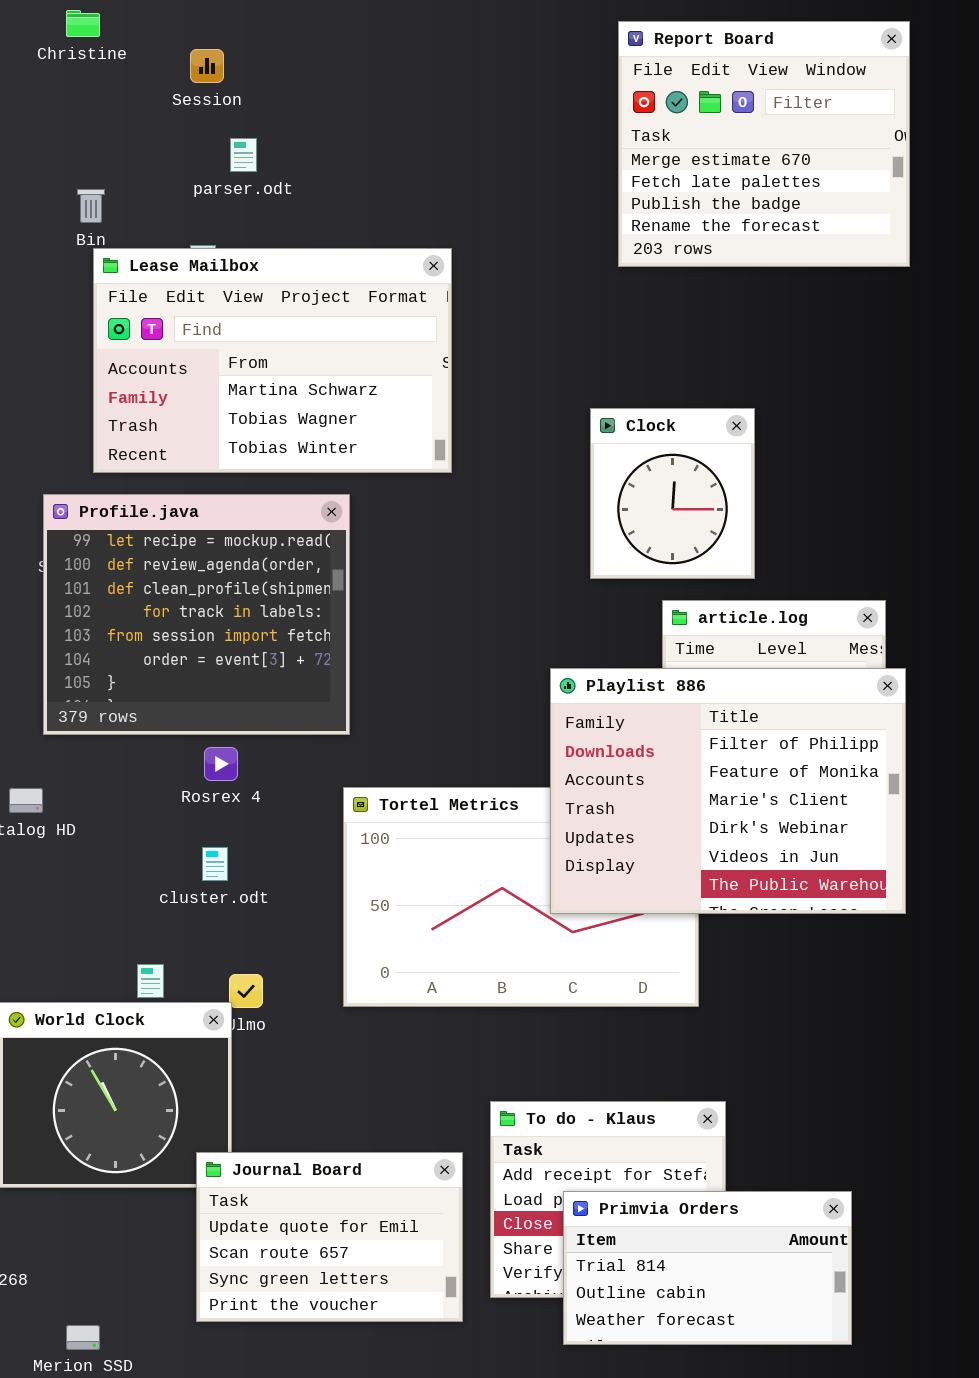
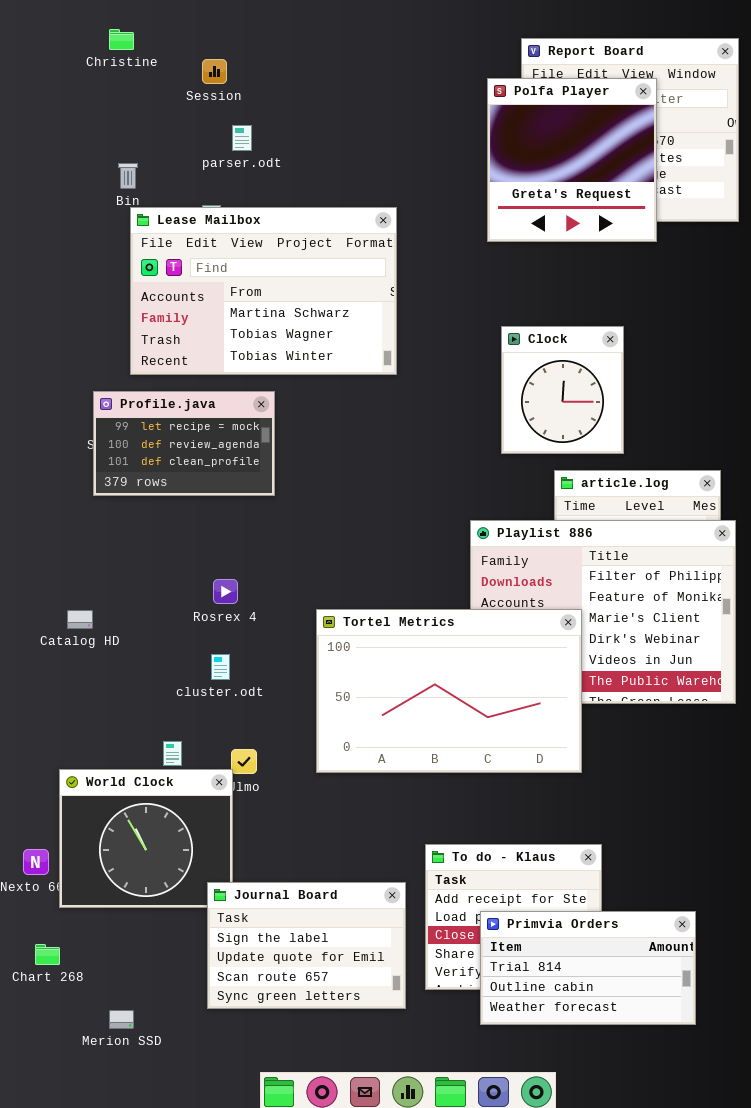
Polfa Player: none -> [487,78,657,242], opened
Profile.java: [43,494,350,735] -> [93,391,275,496], resized
Tortel Metrics: [343,787,699,1007] -> [316,609,582,773], raised
Journal Board: [196,1152,463,1322] -> [207,882,406,1009], scrolled up 1 row

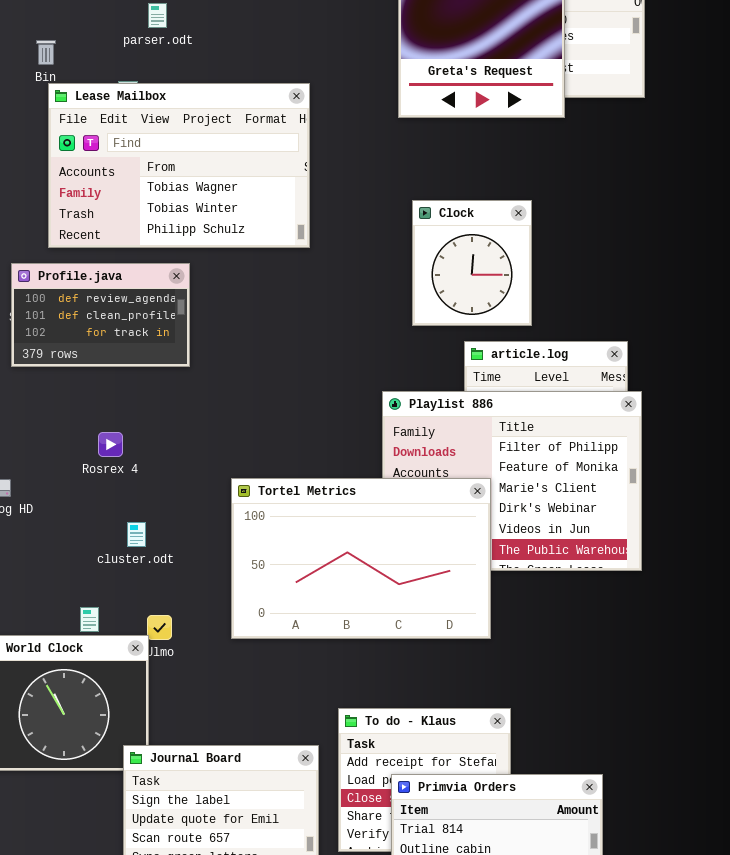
Lease Mailbox: [130,207,397,375] -> [48,83,310,248], scrolled down 1 row
Profile.java: [93,391,275,496] -> [11,263,190,367], scrolled down 1 row
Rosrex 4: [213,579,238,604] -> [98,432,123,457], moved

